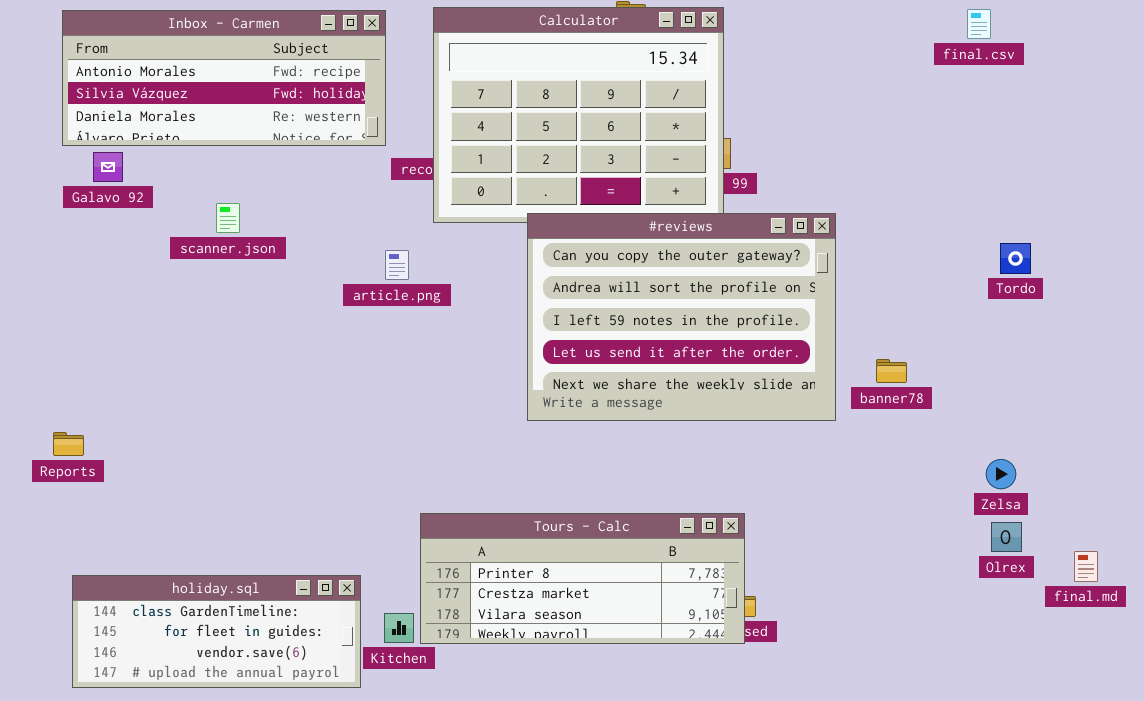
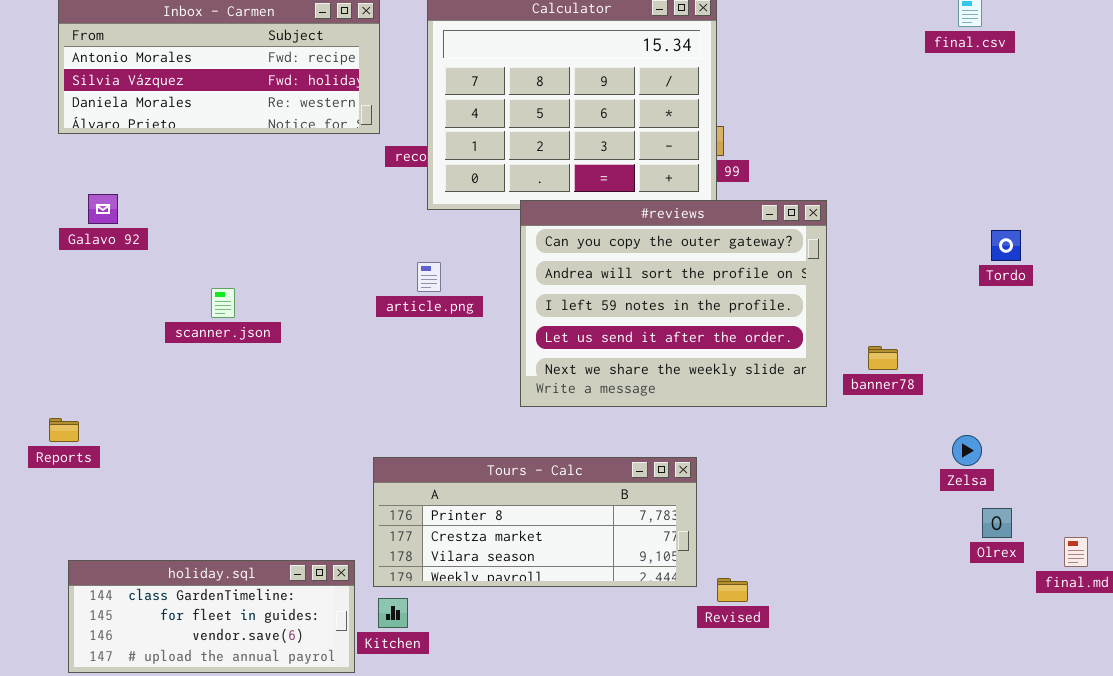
Galavo 92: [93,152,123,182] -> [88,194,118,224], moved
scanner.json: [216,203,240,233] -> [211,288,235,318], moved
article.png: [385,250,409,280] -> [417,262,441,292], moved
Zelsa: [986,459,1016,489] -> [952,435,982,466], moved
Tours - Calc: [420,513,745,644] -> [373,457,697,587], moved

